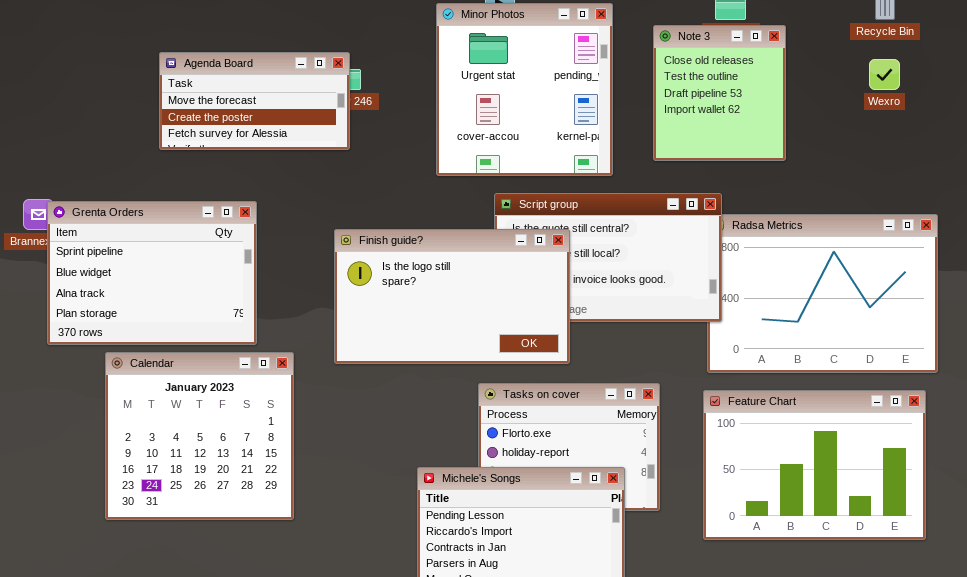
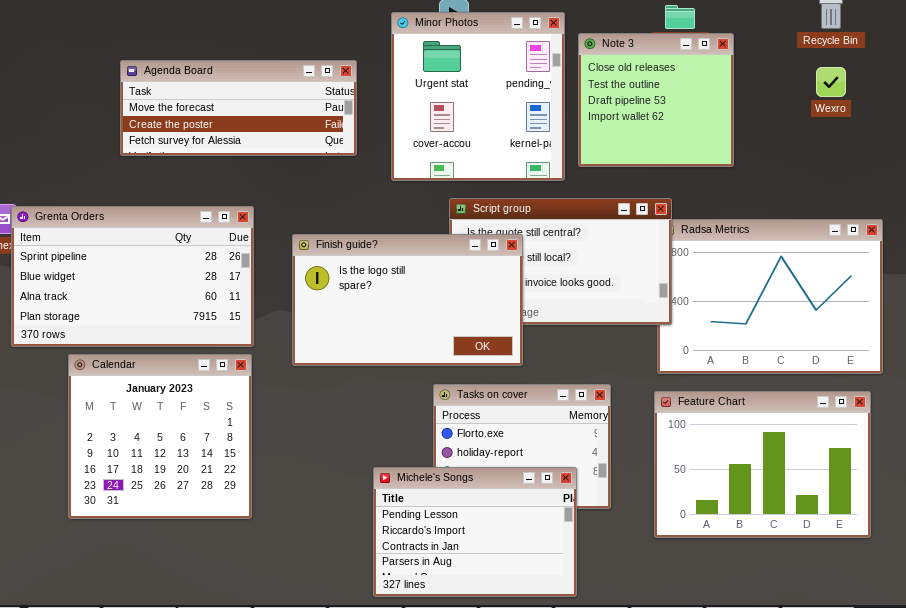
Note 3: [653,25,786,161] -> [578,33,734,167], resized
Agenda Board: [159,52,350,150] -> [120,60,357,156], resized
Grenta Orders: [47,201,257,345] -> [11,206,254,347], resized

